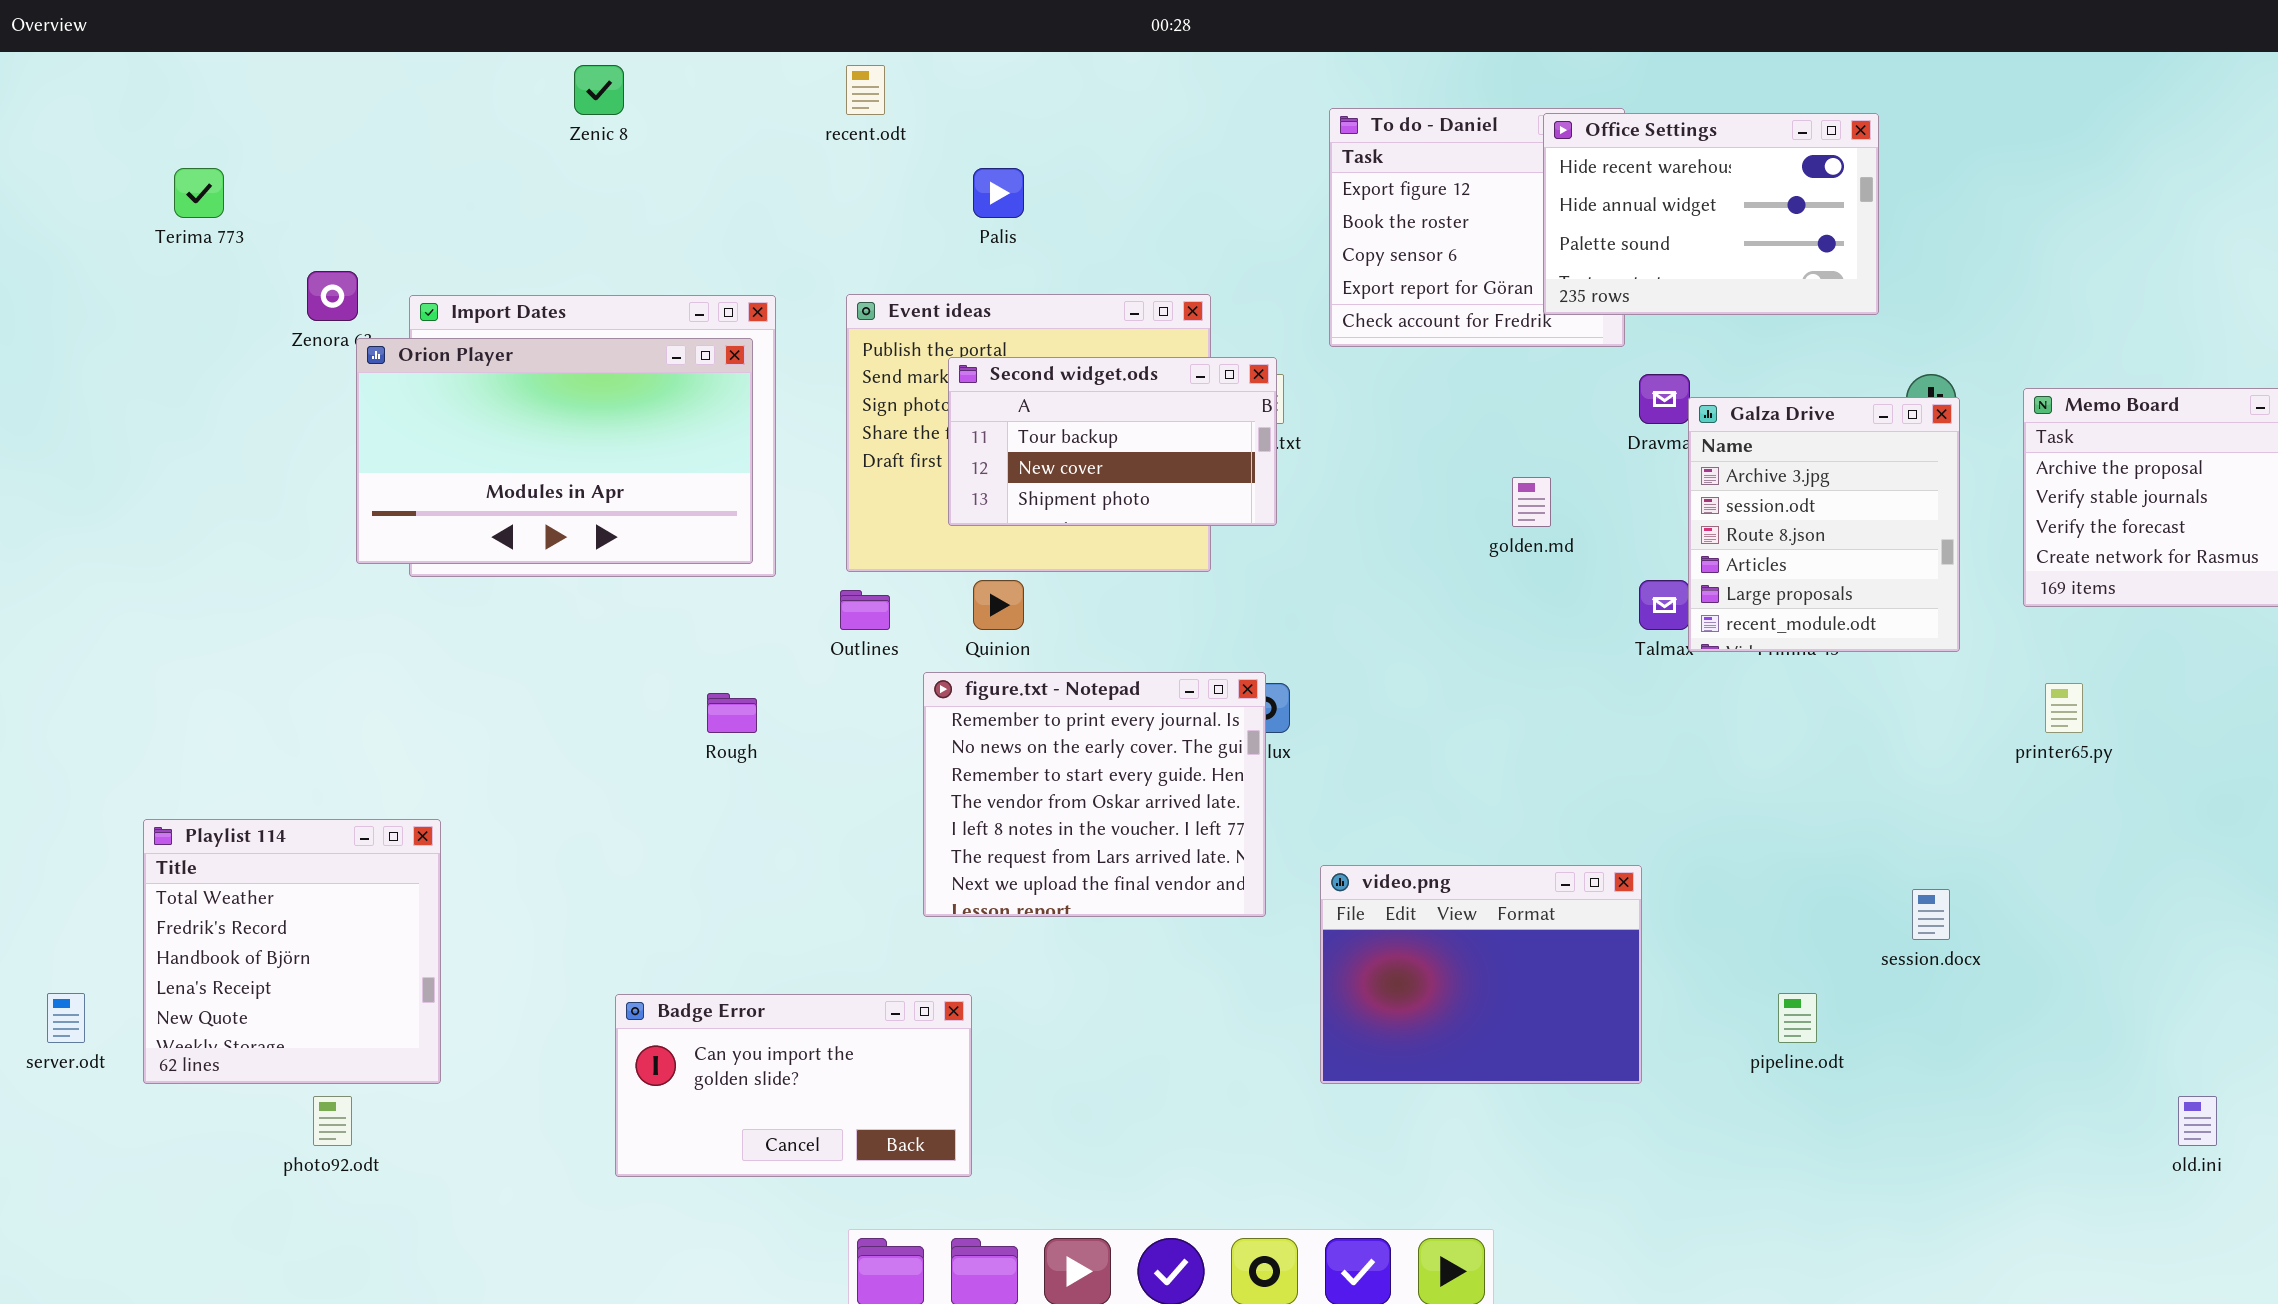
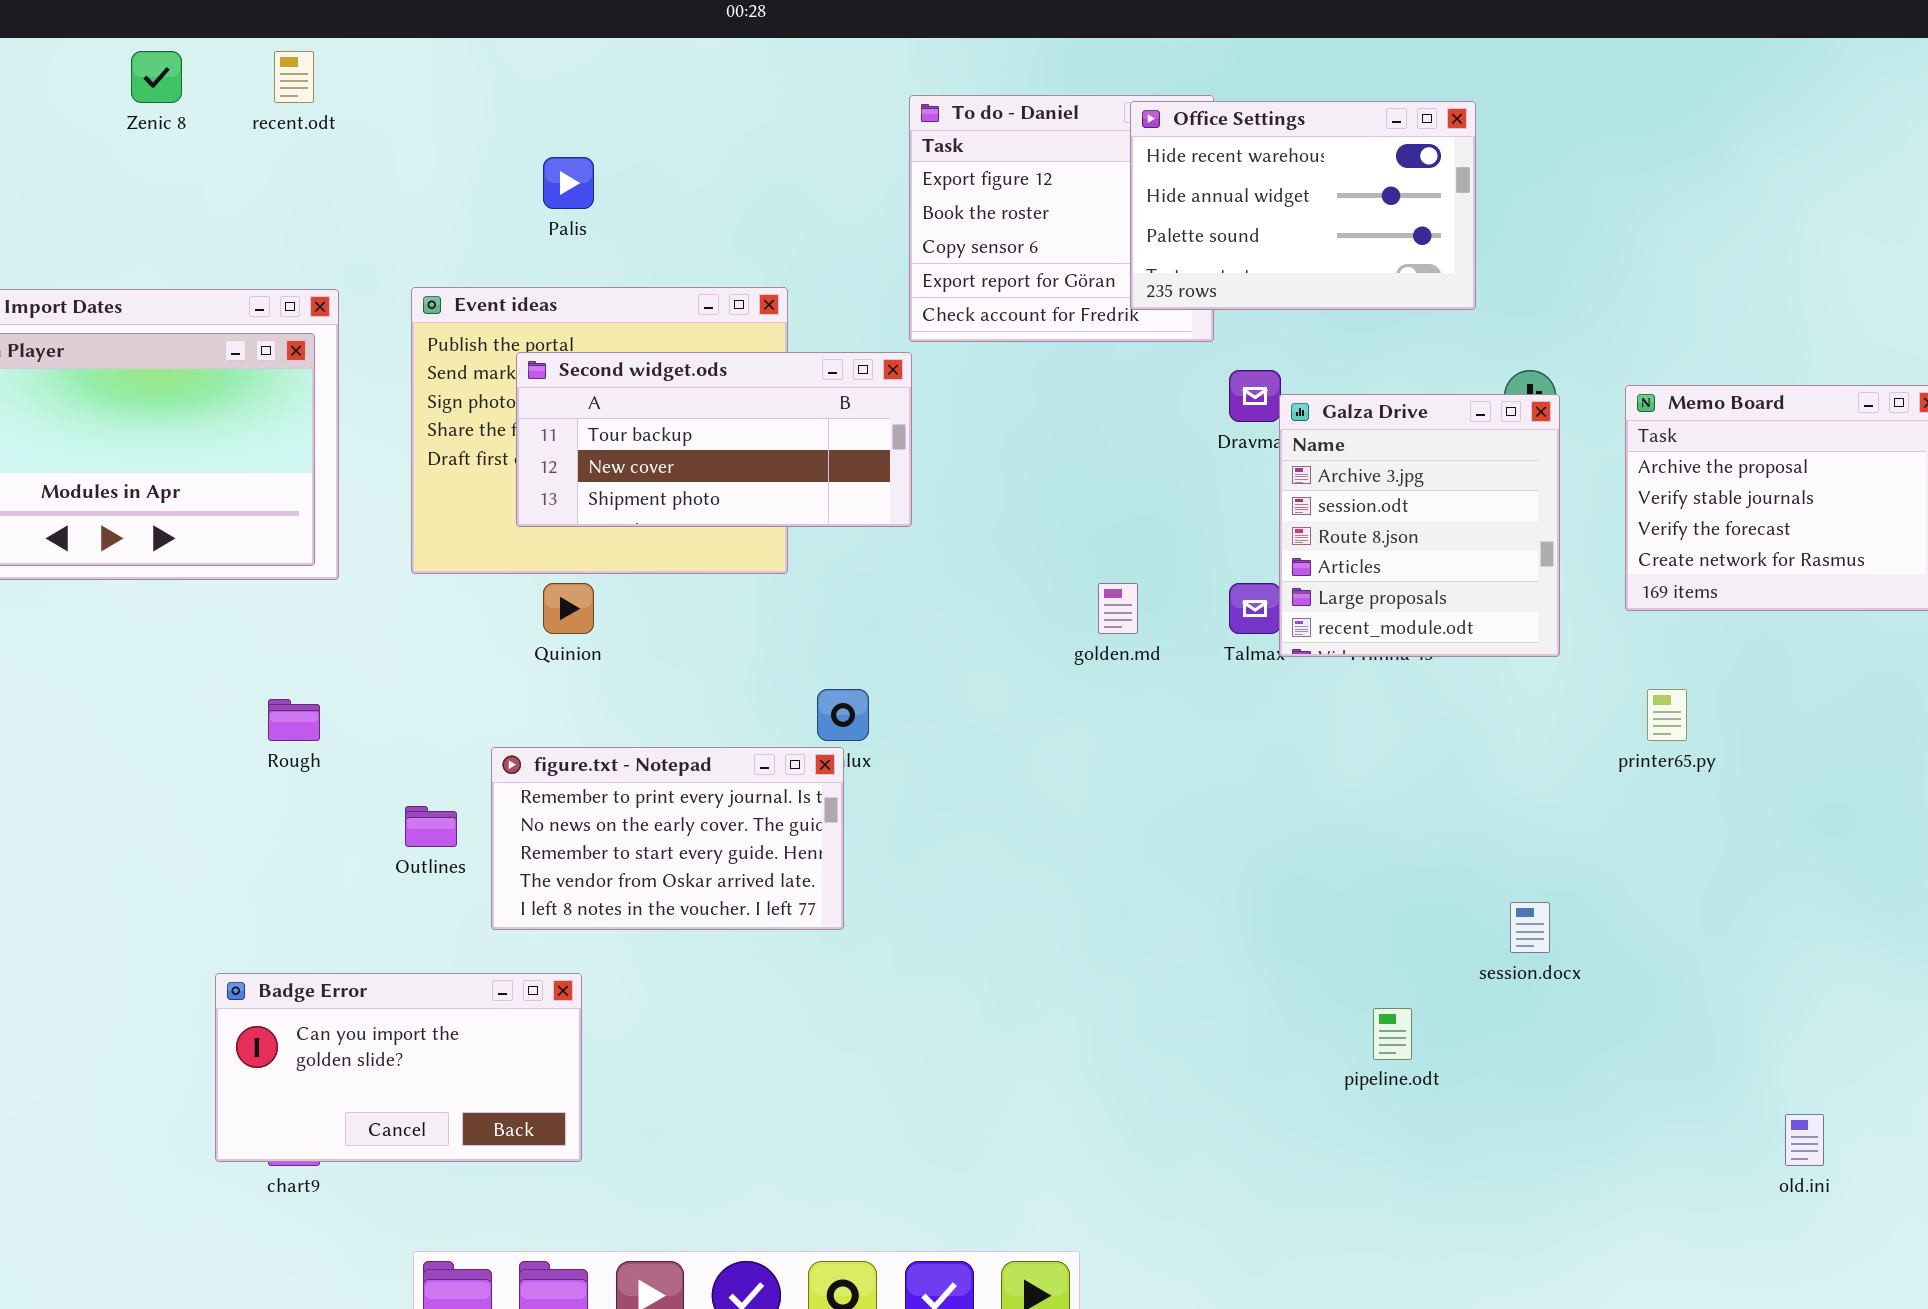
recent.odt: [846,65,885,115] -> [274,51,314,103], moved
Second widget.ods: [948,357,1277,526] -> [516,352,912,527], resized
golden.md: [1512,477,1551,527] -> [1098,583,1138,634], moved
Outlines: [840,590,890,630] -> [405,806,457,847], moved
figure.txt - Notepad: [923,672,1266,917] -> [491,747,844,930], resized
video.png: [1320,865,1642,1084] -> none, closed
Badge Error: [615,994,972,1177] -> [215,973,582,1162], moved

